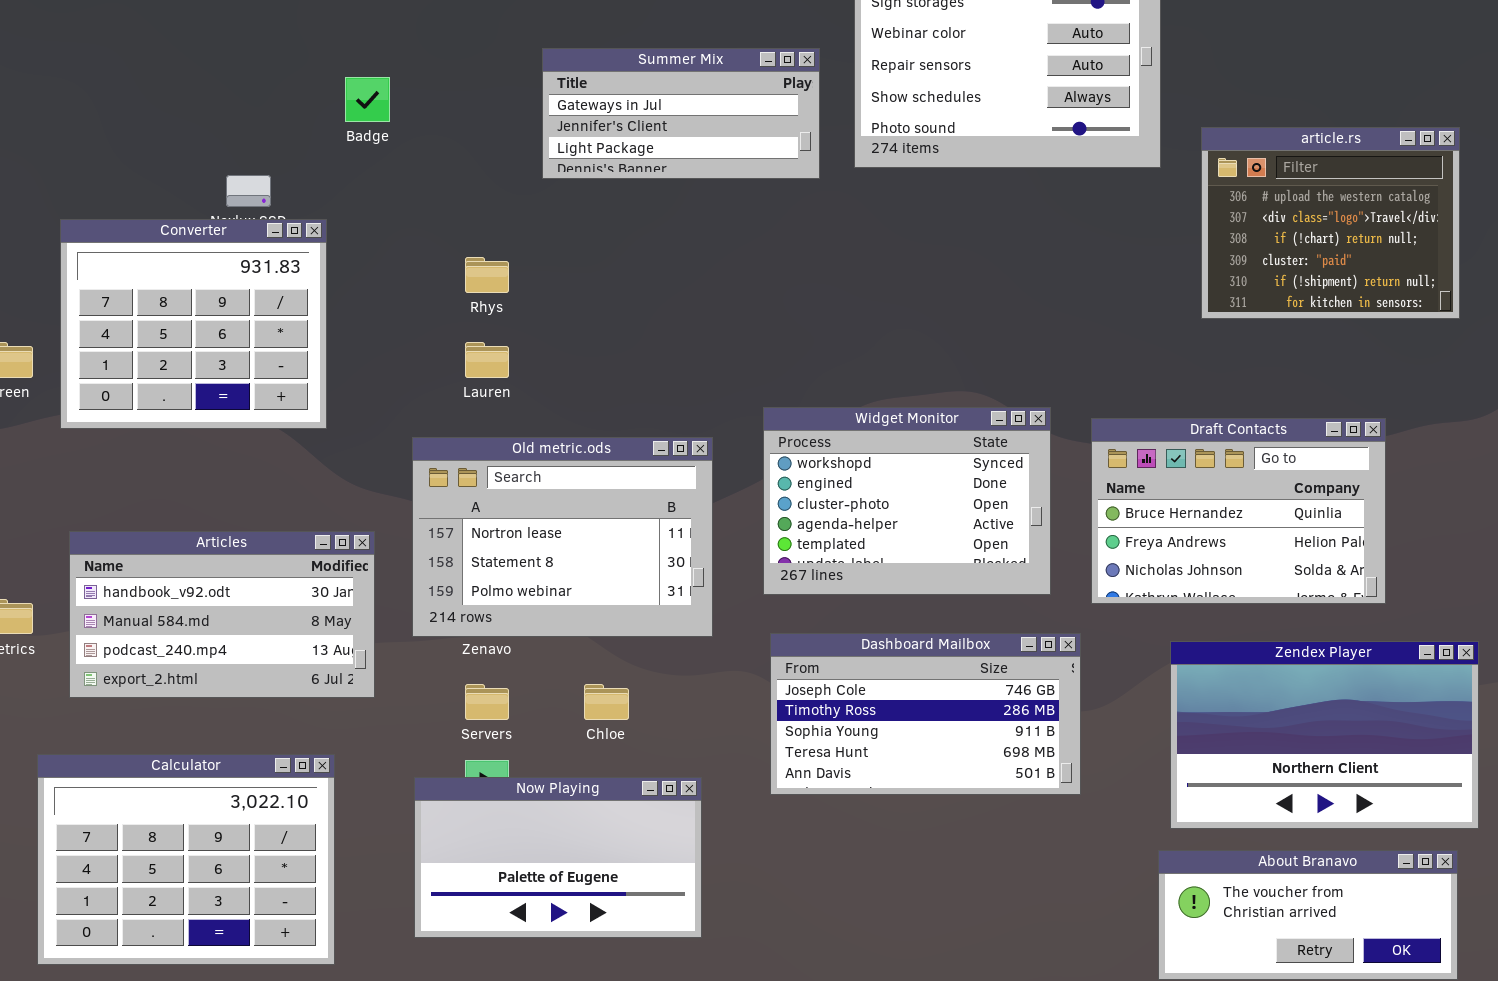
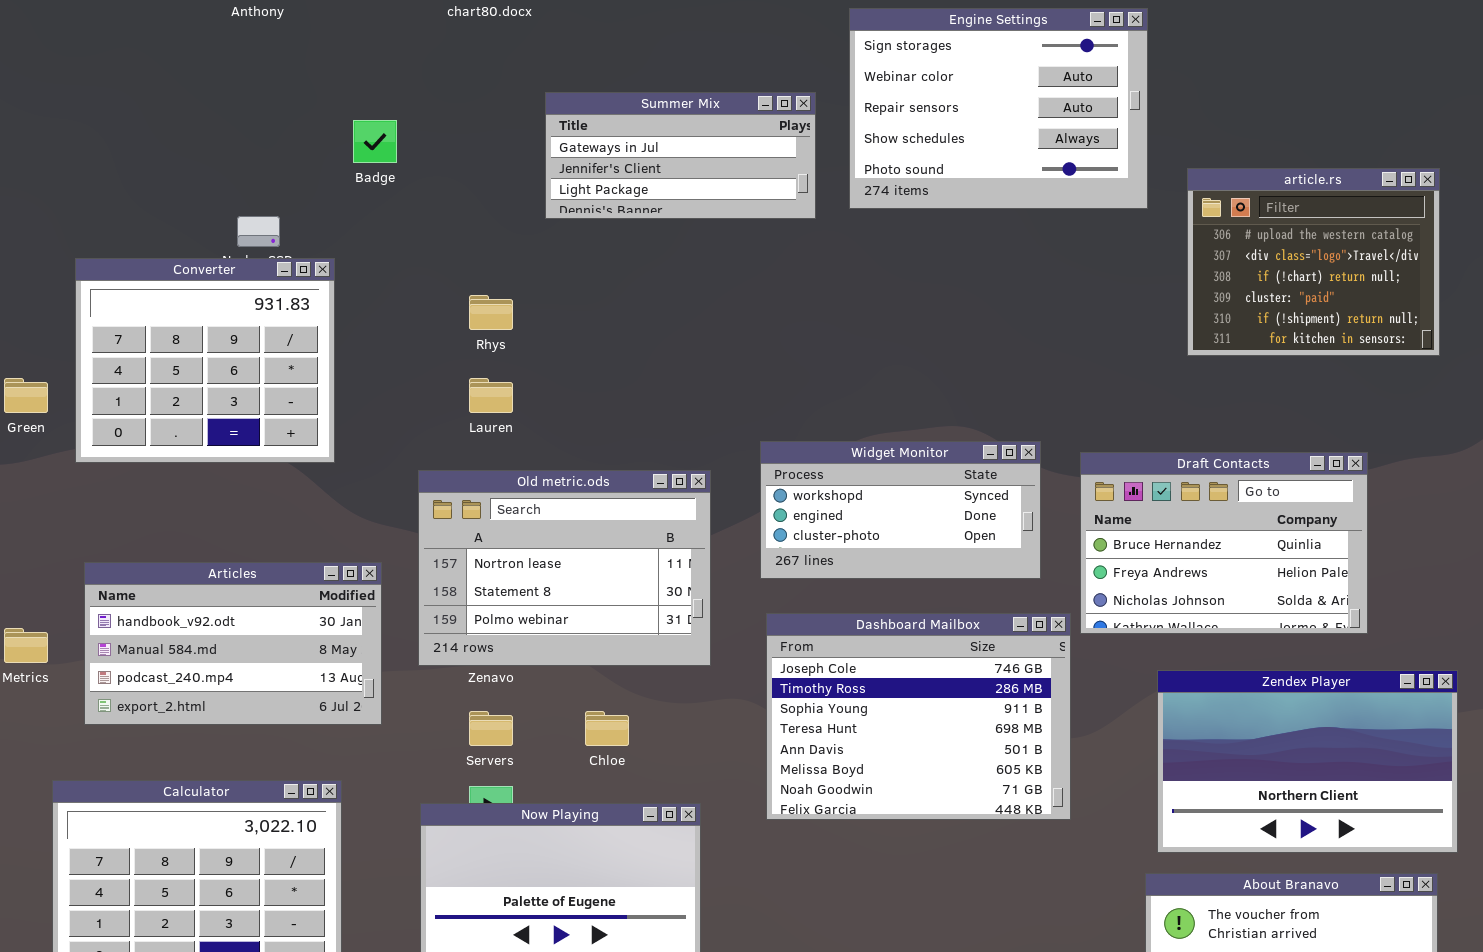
Widget Monitor: [763,407,1051,595] -> [760,441,1041,579], resized
Dashboard Mailbox: [770,633,1081,795] -> [766,613,1071,820], resized

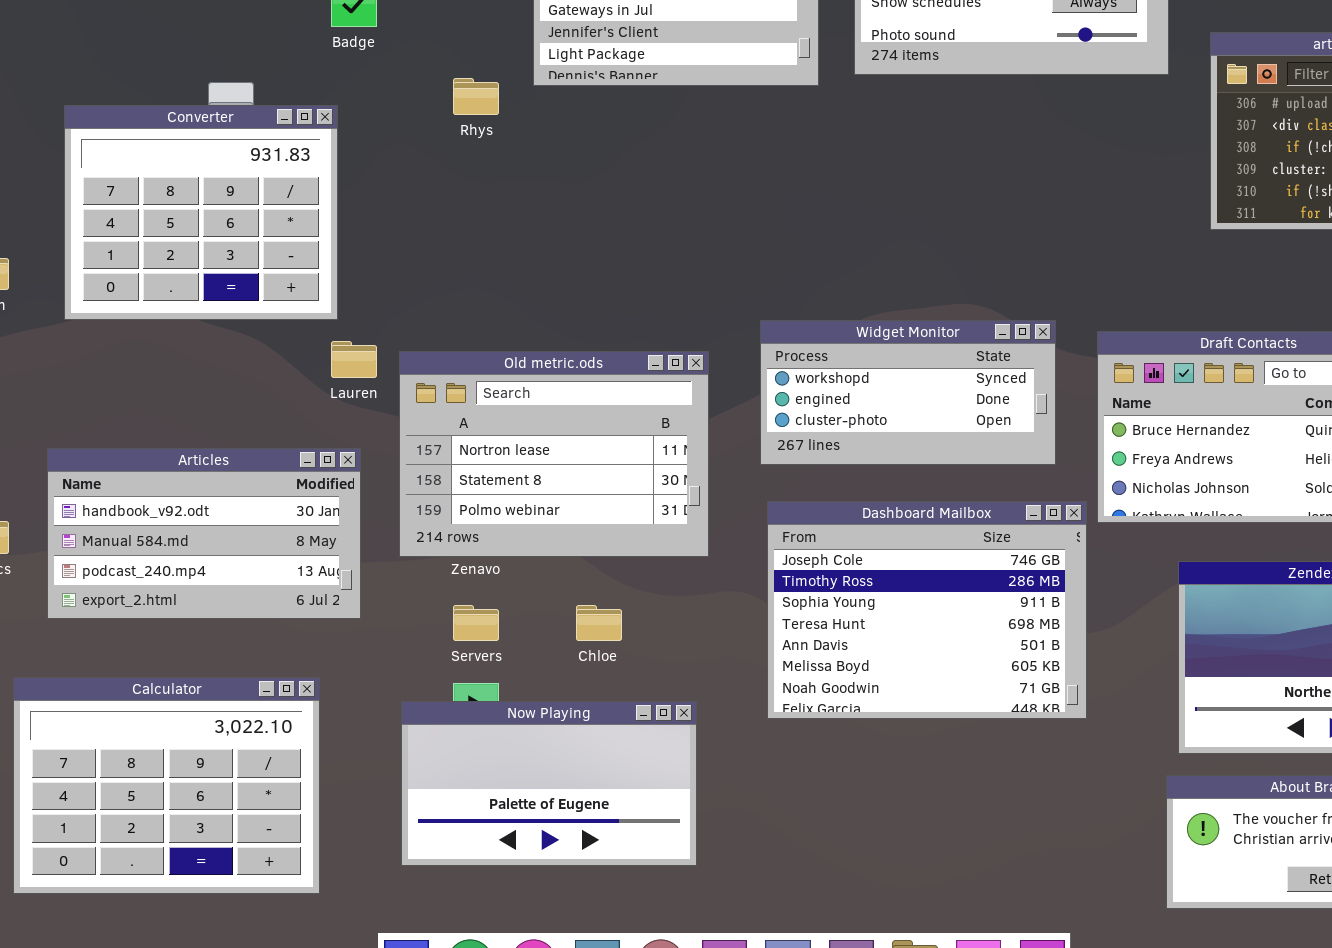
Converter: [75,258,335,463] -> [64,105,338,320], moved
Rhys: [469,295,513,330] -> [453,78,499,115], moved
Lauren: [469,378,513,413] -> [331,341,377,378], moved

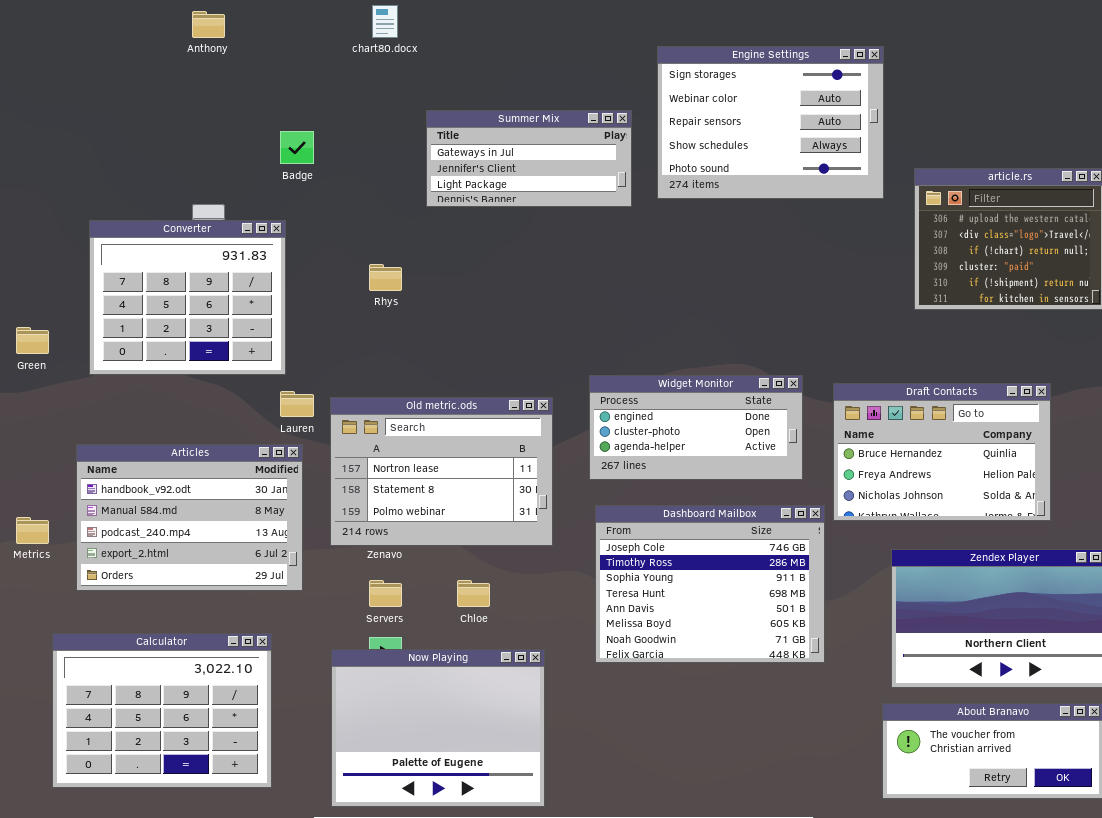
Rhys: [453,78,499,115] -> [369,264,402,291], moved
Widget Monitor: [760,320,1056,465] -> [589,375,803,480], scrolled down 1 row
Articles: [47,448,361,619] -> [76,444,303,591], resized
Now Playing: [401,701,697,866] -> [331,649,545,807], resized

